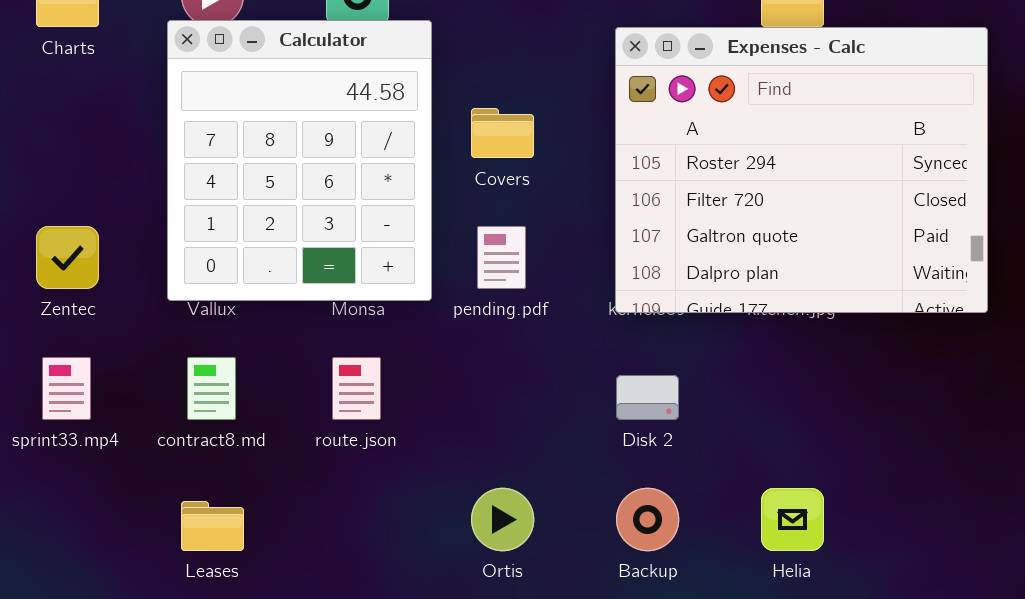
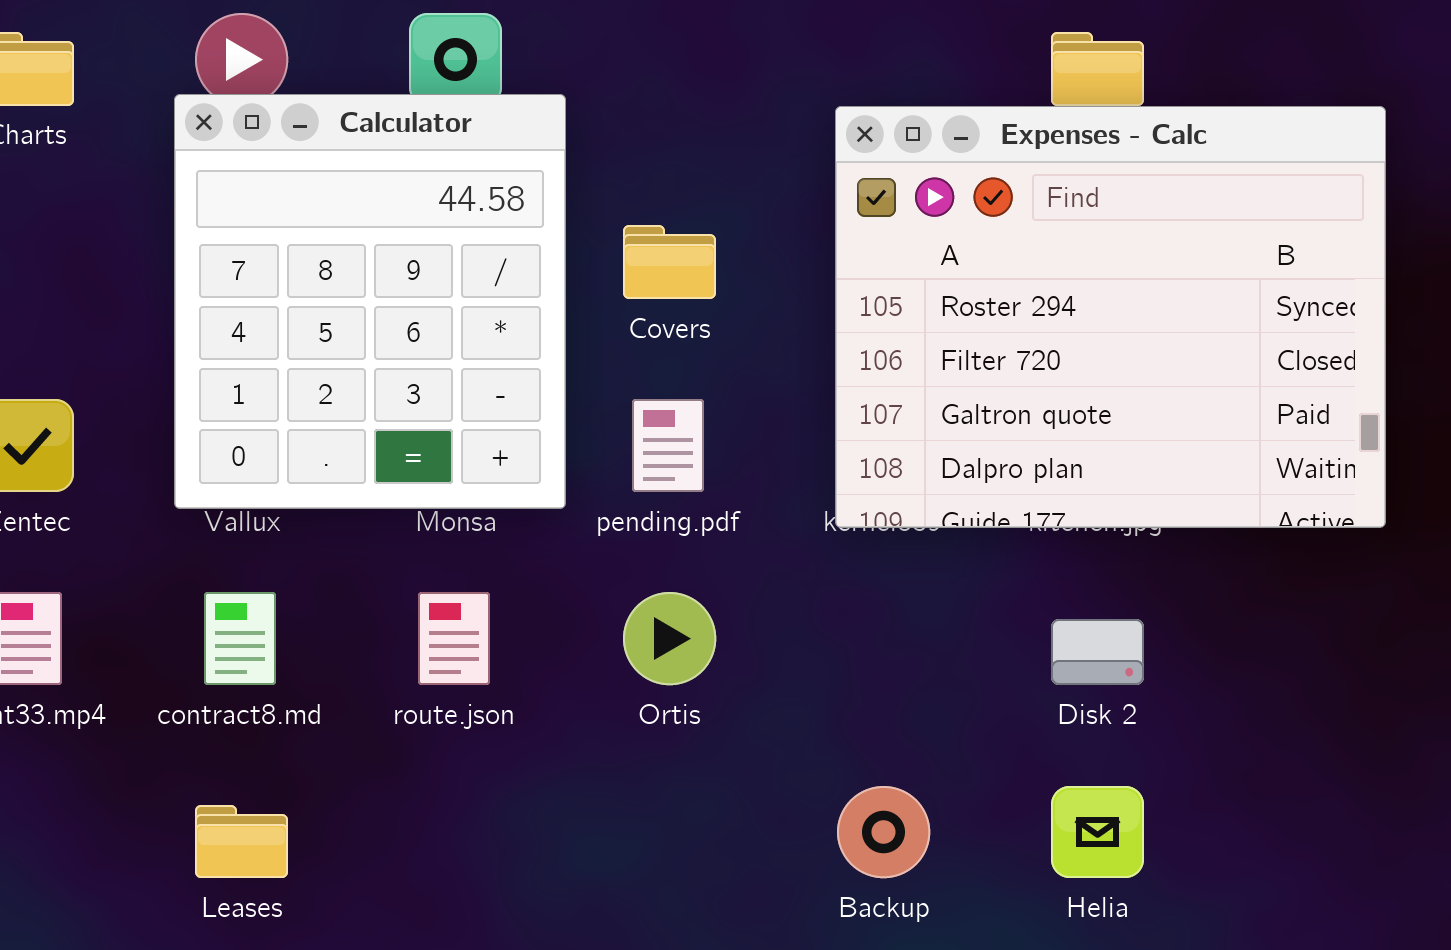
Disk 2: [616,375,679,420] -> [1051,619,1144,685], moved
Ortis: [471,488,534,551] -> [623,592,716,685], moved

